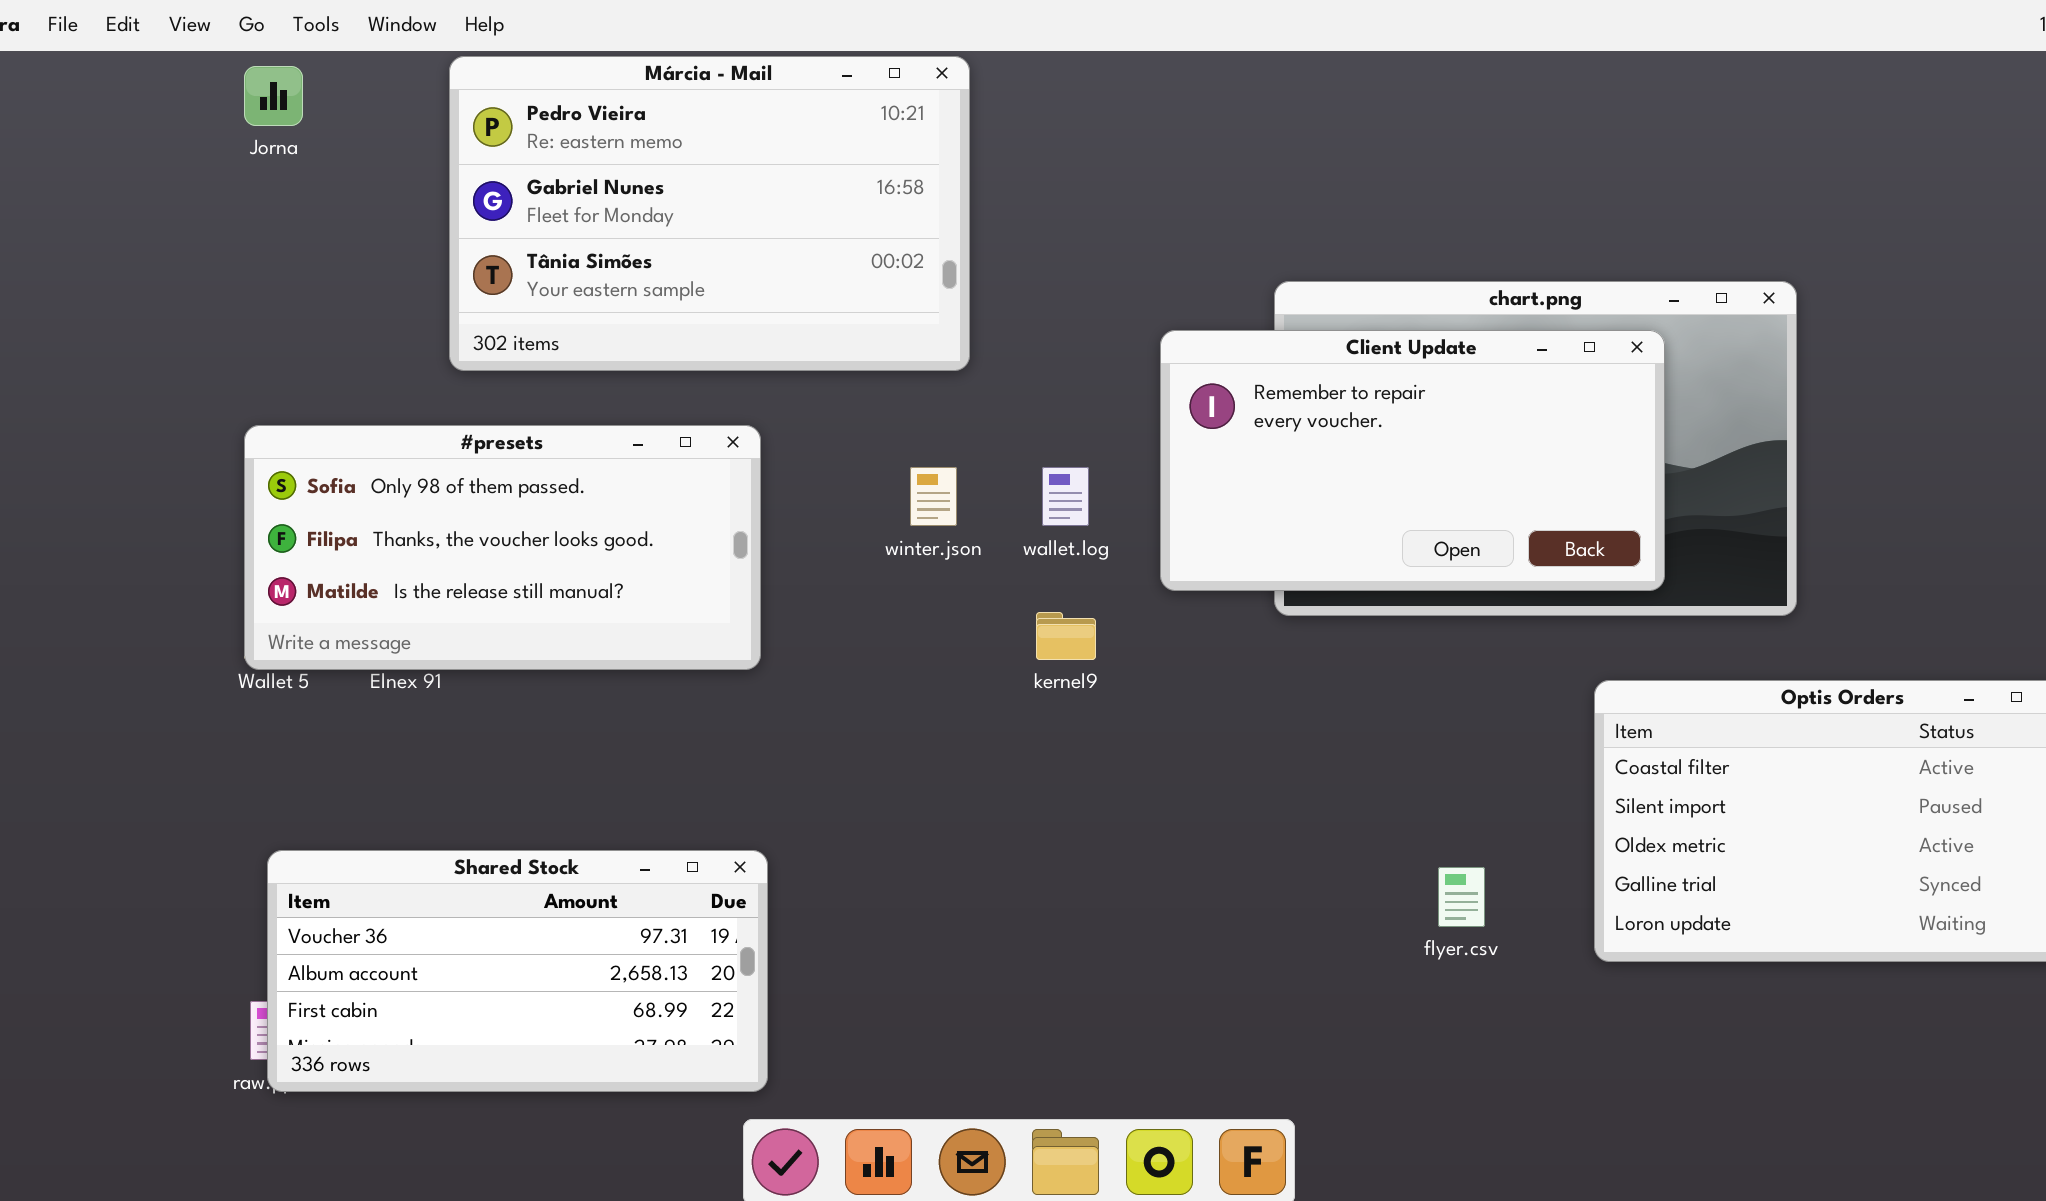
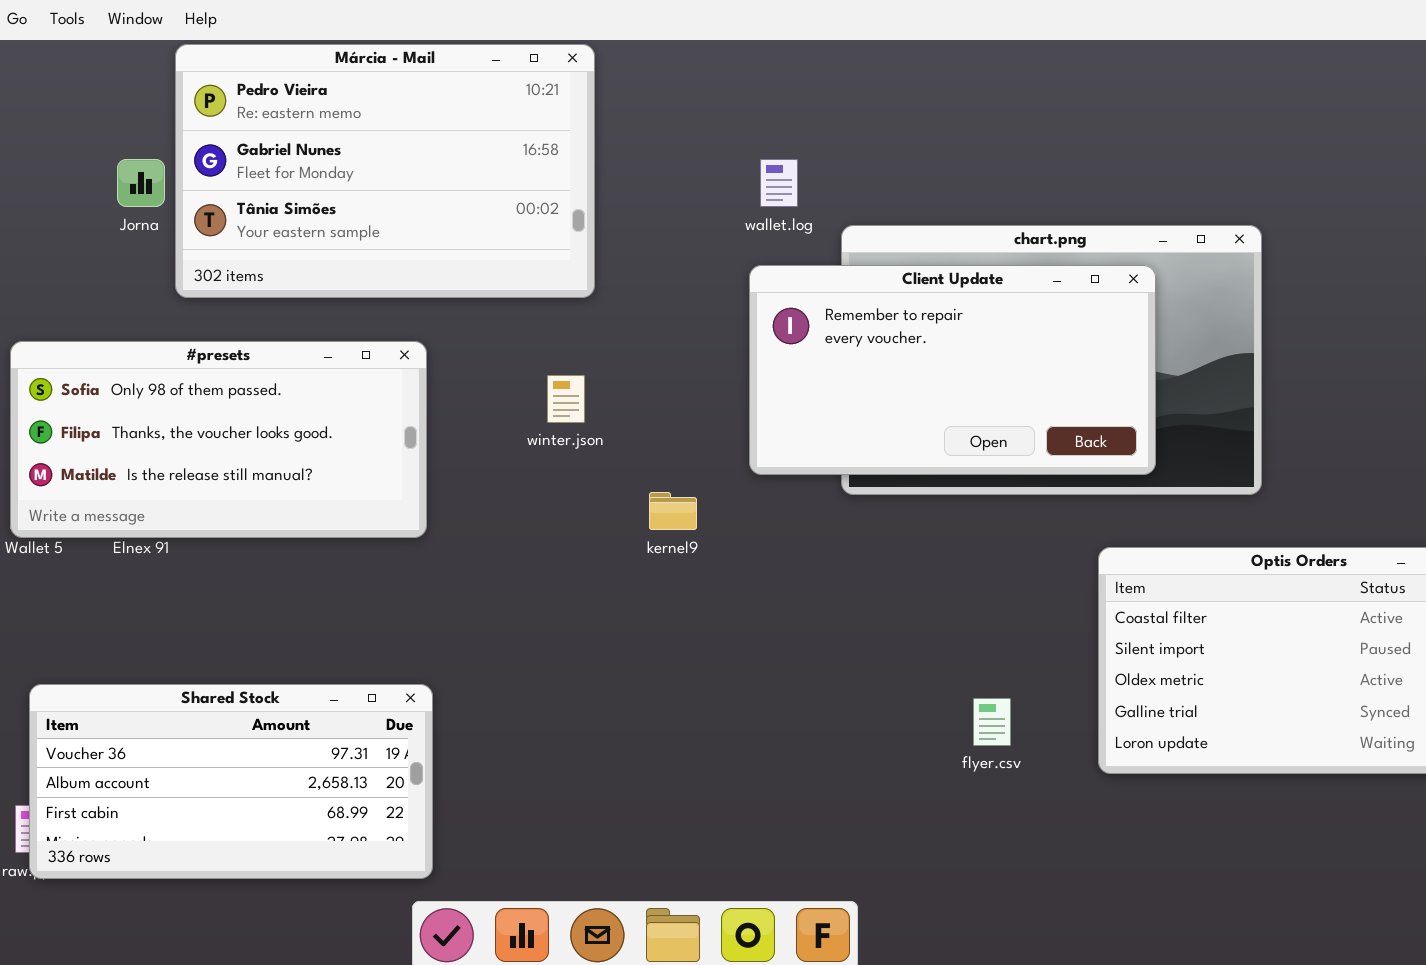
Jorna: [244,66,303,126] -> [117,159,165,207], moved
wallet.log: [1042,467,1089,526] -> [760,159,798,207], moved

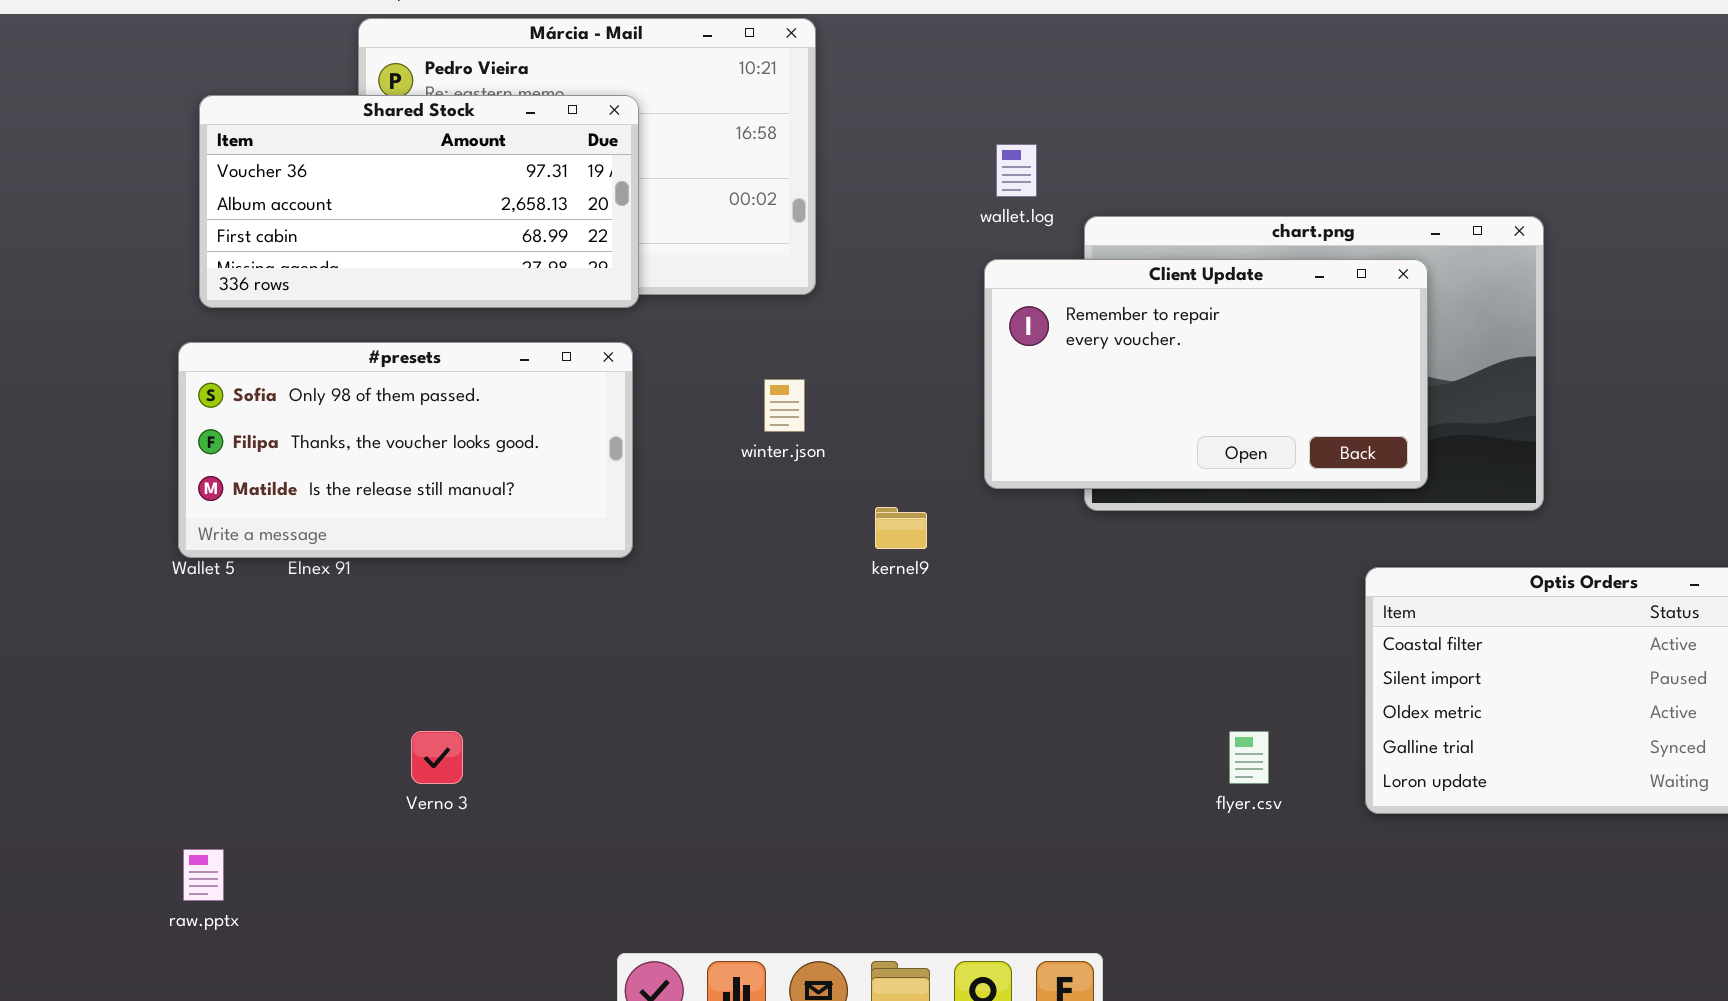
Shared Stock: [29,684,433,879] -> [199,95,639,308], moved

